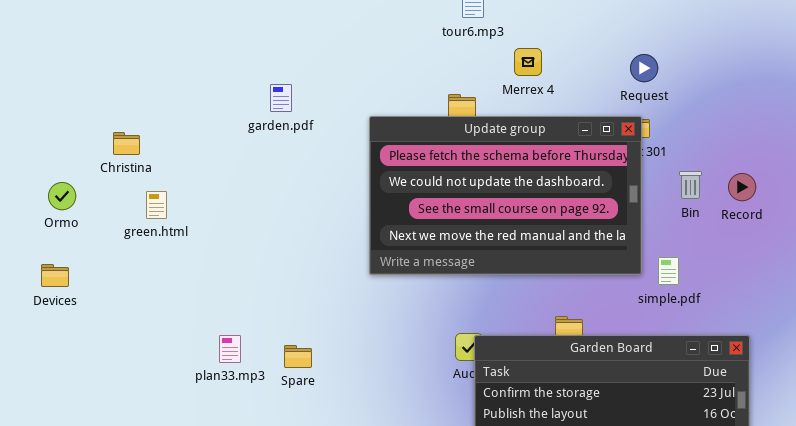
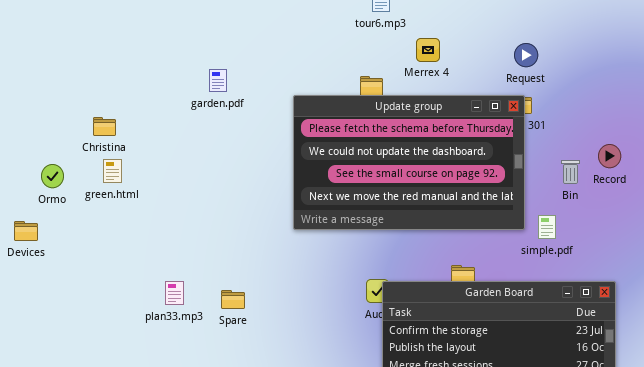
Christina: [113,132,140,155] -> [93,117,116,136], moved
Bin: [679,171,702,199] -> [561,160,580,184], moved
Ormo: [48,182,76,210] -> [41,164,64,188], moved

